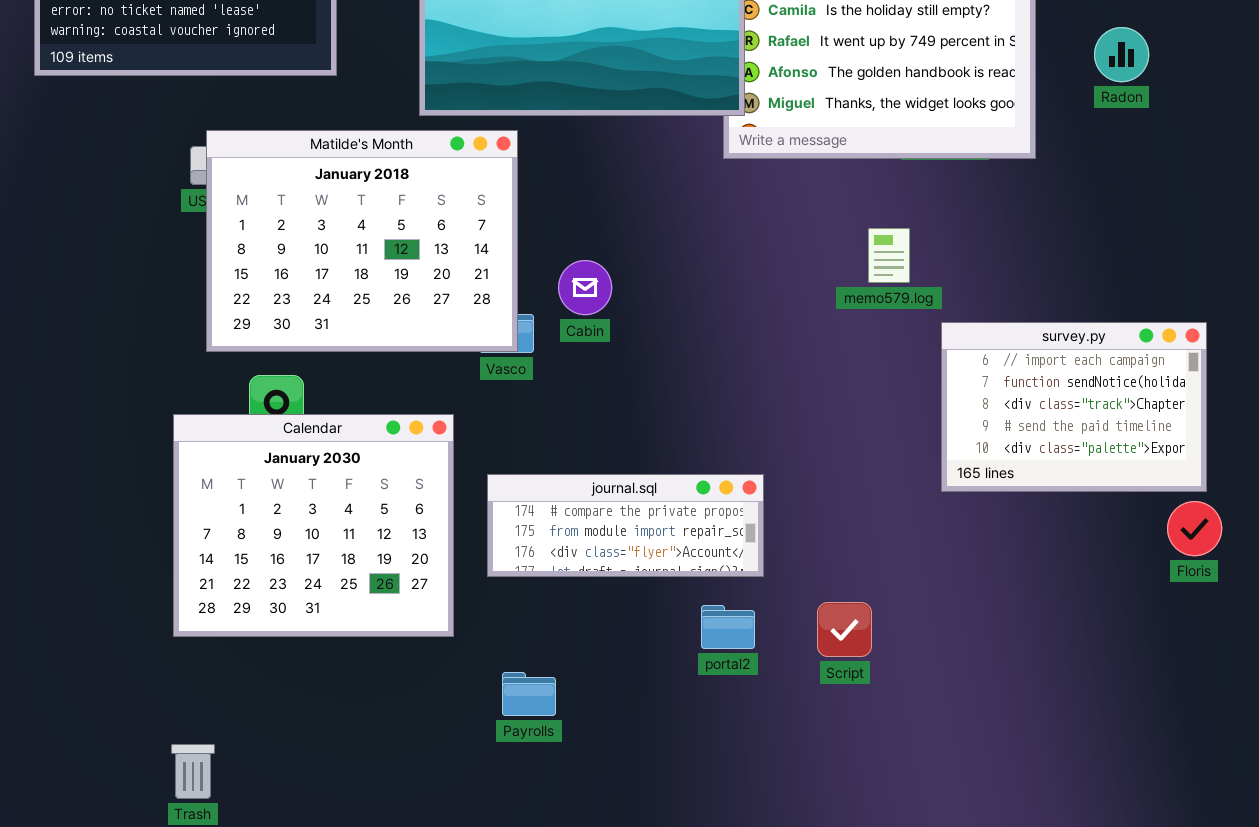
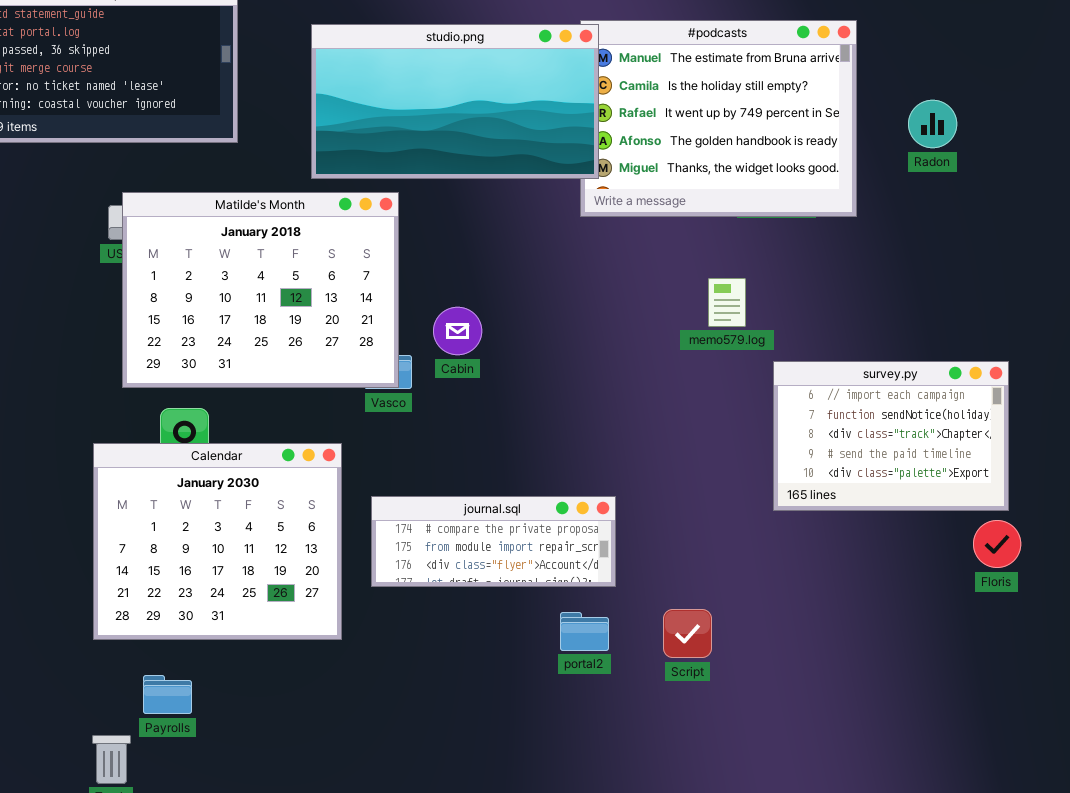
Payrolls: [502,672,556,716] -> [143,675,192,714], moved

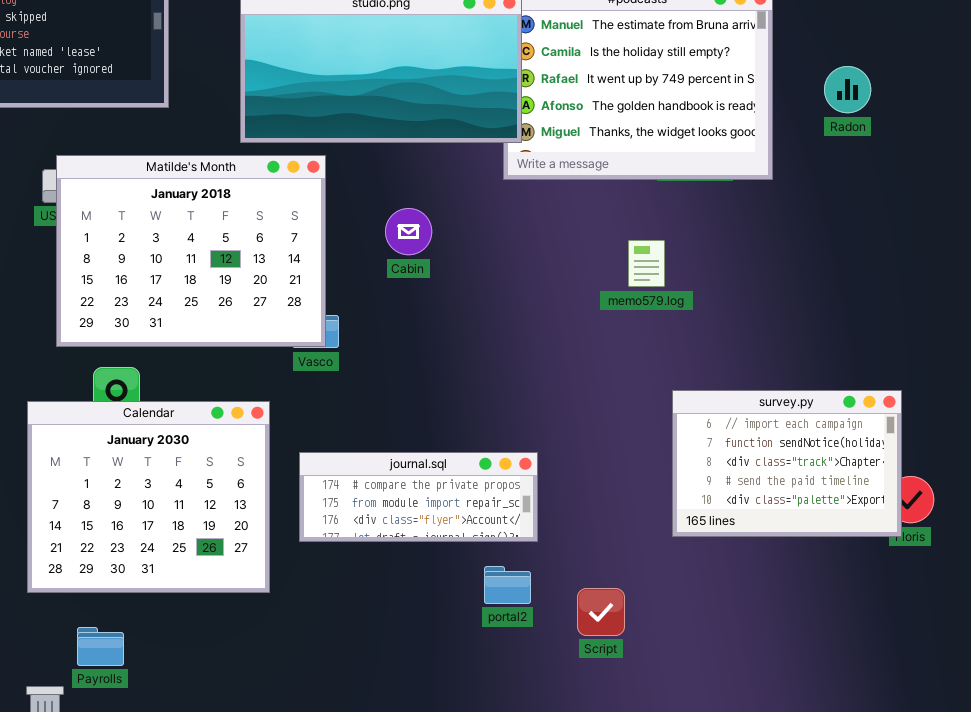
Cabin: [433,307,482,355] -> [385,208,432,255], moved
survey.py: [773,361,1009,511] -> [672,390,902,537], moved
Script: [663,609,712,658] -> [577,588,625,636], moved

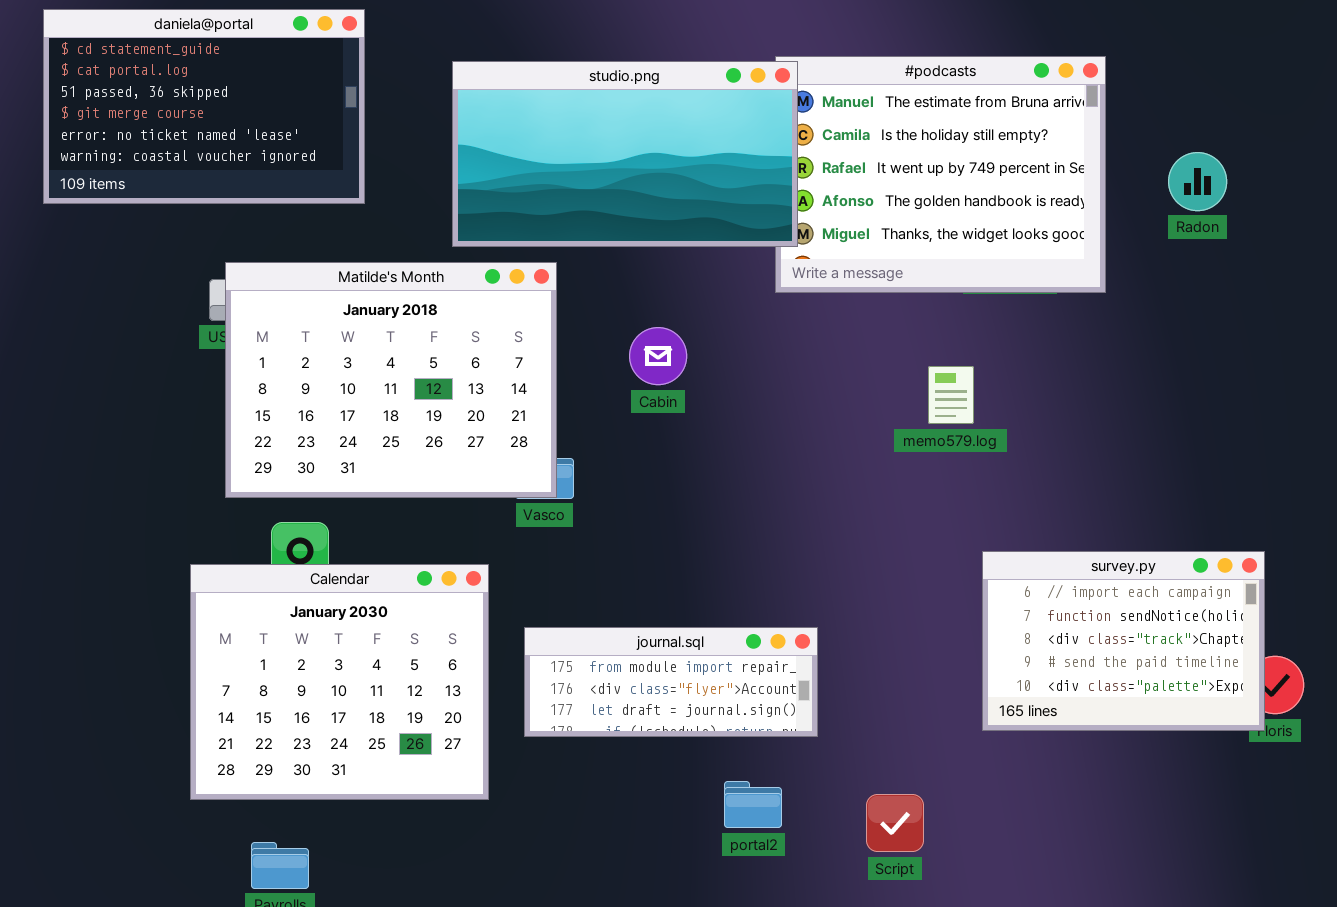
journal.sql: [299,452,538,542] -> [524,627,818,737], scrolled down 1 row
portal2: [484,566,531,604] -> [724,781,782,828], moved

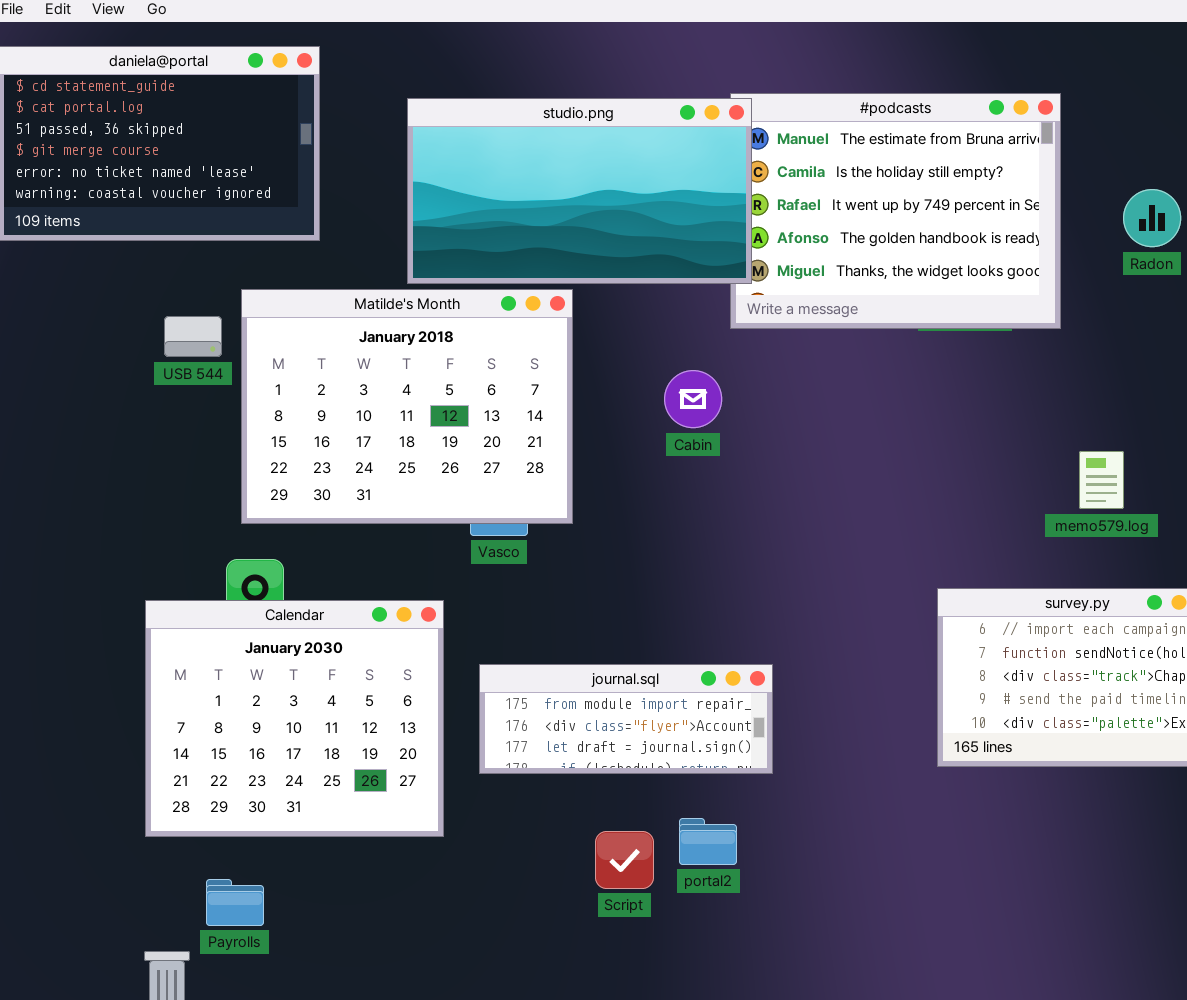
Matilde's Month: [225,262,557,498] -> [241,289,573,524], moved
Cabin: [629,327,687,385] -> [664,370,722,428], moved
memo579.log: [928,366,974,424] -> [1079,451,1124,509], moved
Script: [866,794,924,852] -> [595,831,654,889], moved

